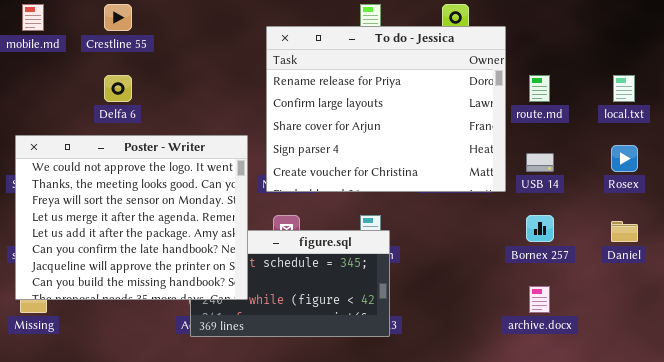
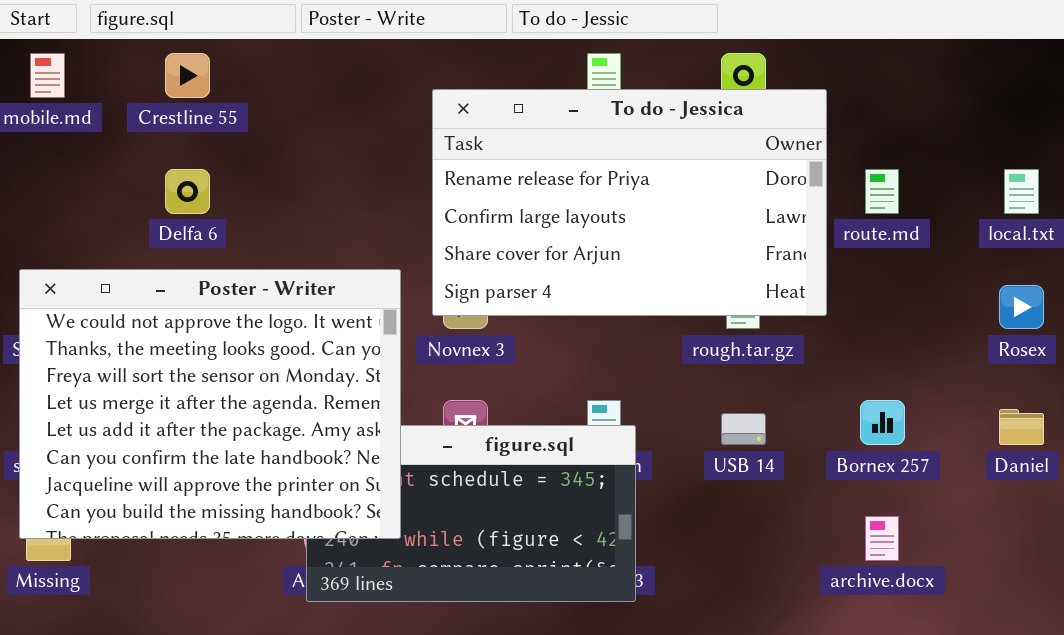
To do - Jessica: [266,26,506,192] -> [432,89,827,316], resized
USB 14: [526,153,554,172] -> [721,413,766,445], moved

